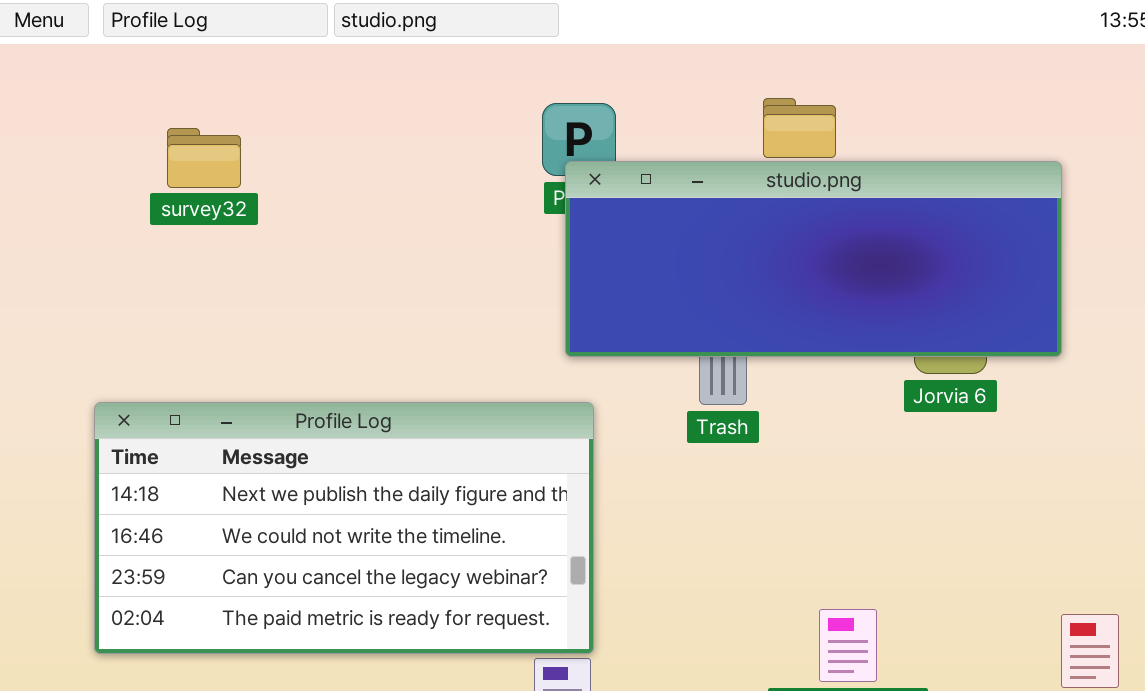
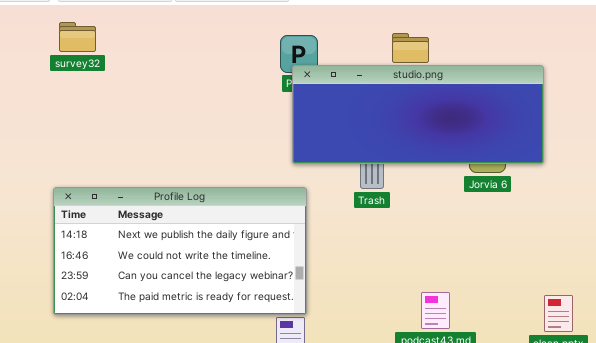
survey32: [167,128,241,188] -> [59,22,96,52], moved

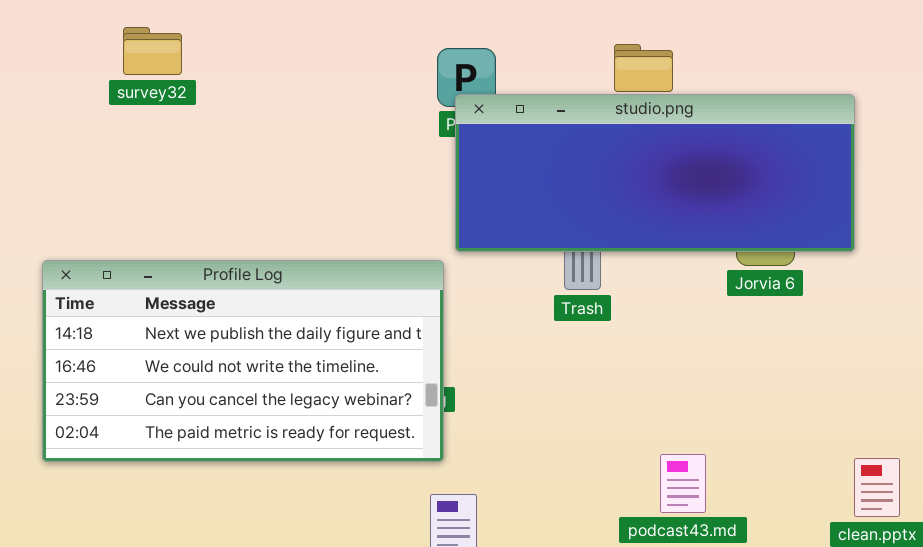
survey32: [59,22,96,52] -> [123,27,182,75], moved
Profile Log: [53,187,307,315] -> [42,260,444,462], moved

